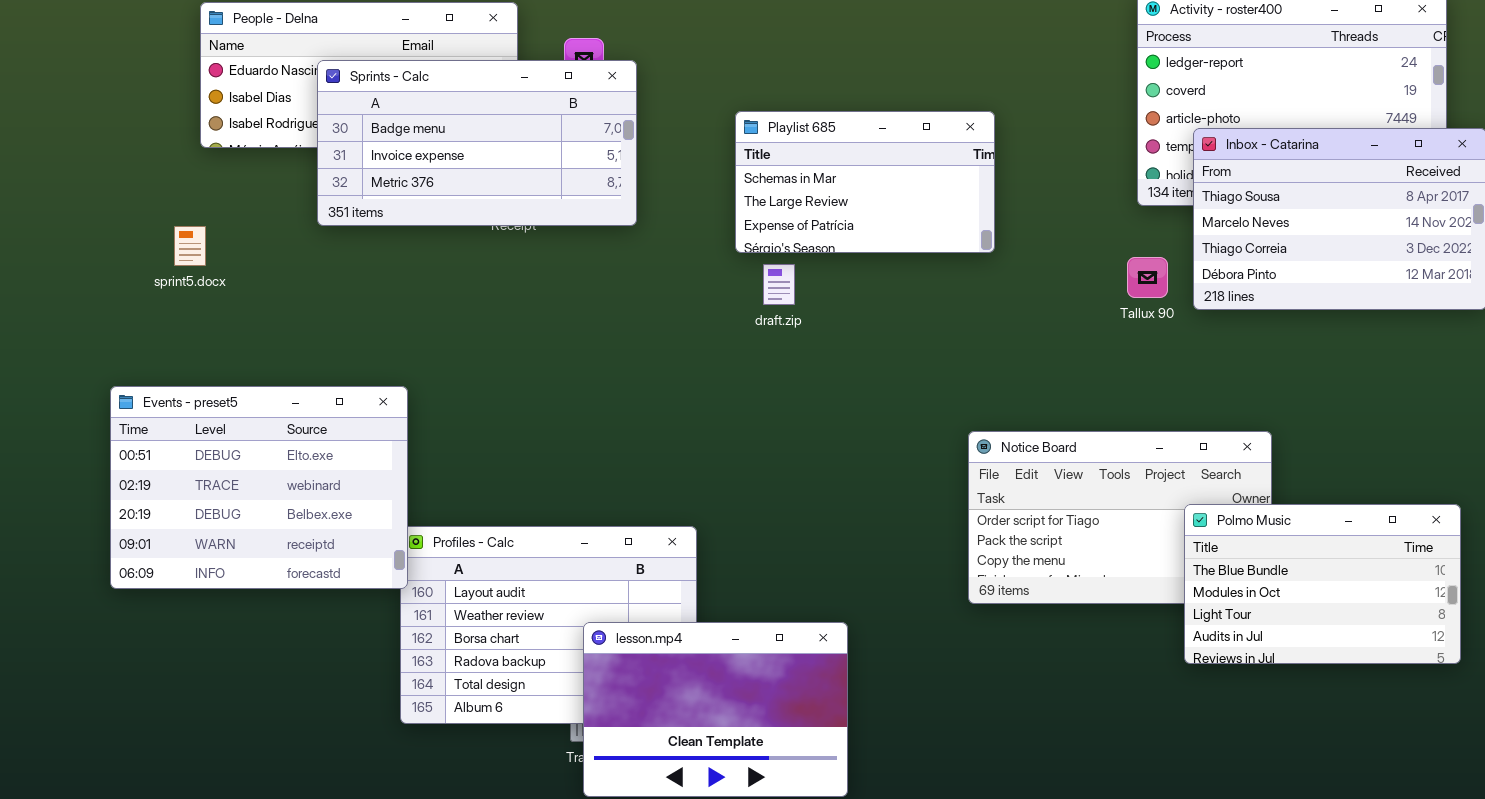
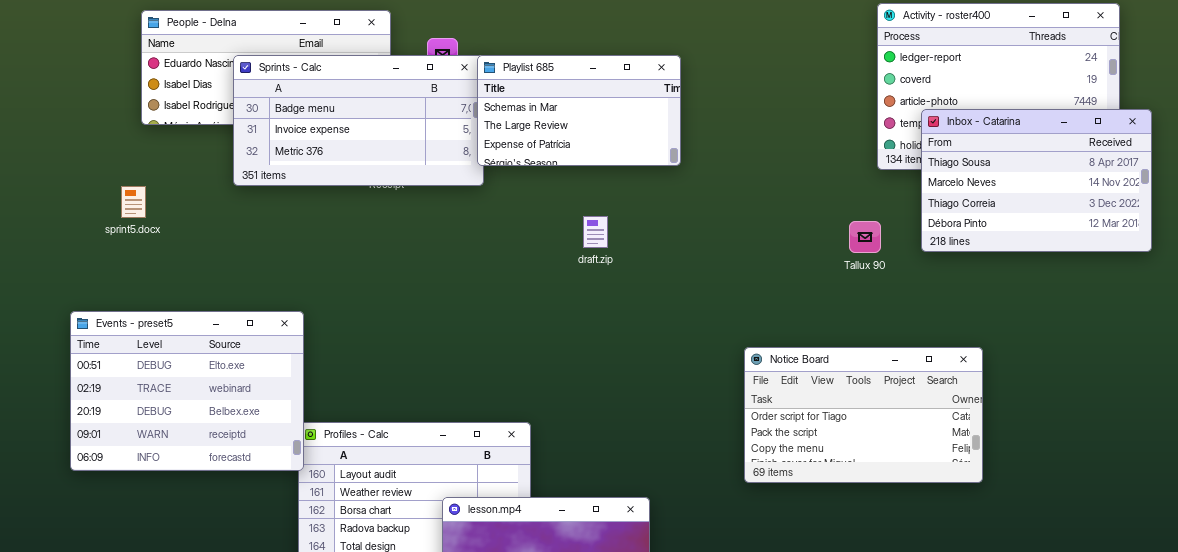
Playlist 685: [735,111,995,253] -> [477,55,681,166], moved
Tallux 90: [1127,257,1168,298] -> [849,221,881,253], moved
Polmo Music: [1184,504,1461,664] -> none, closed

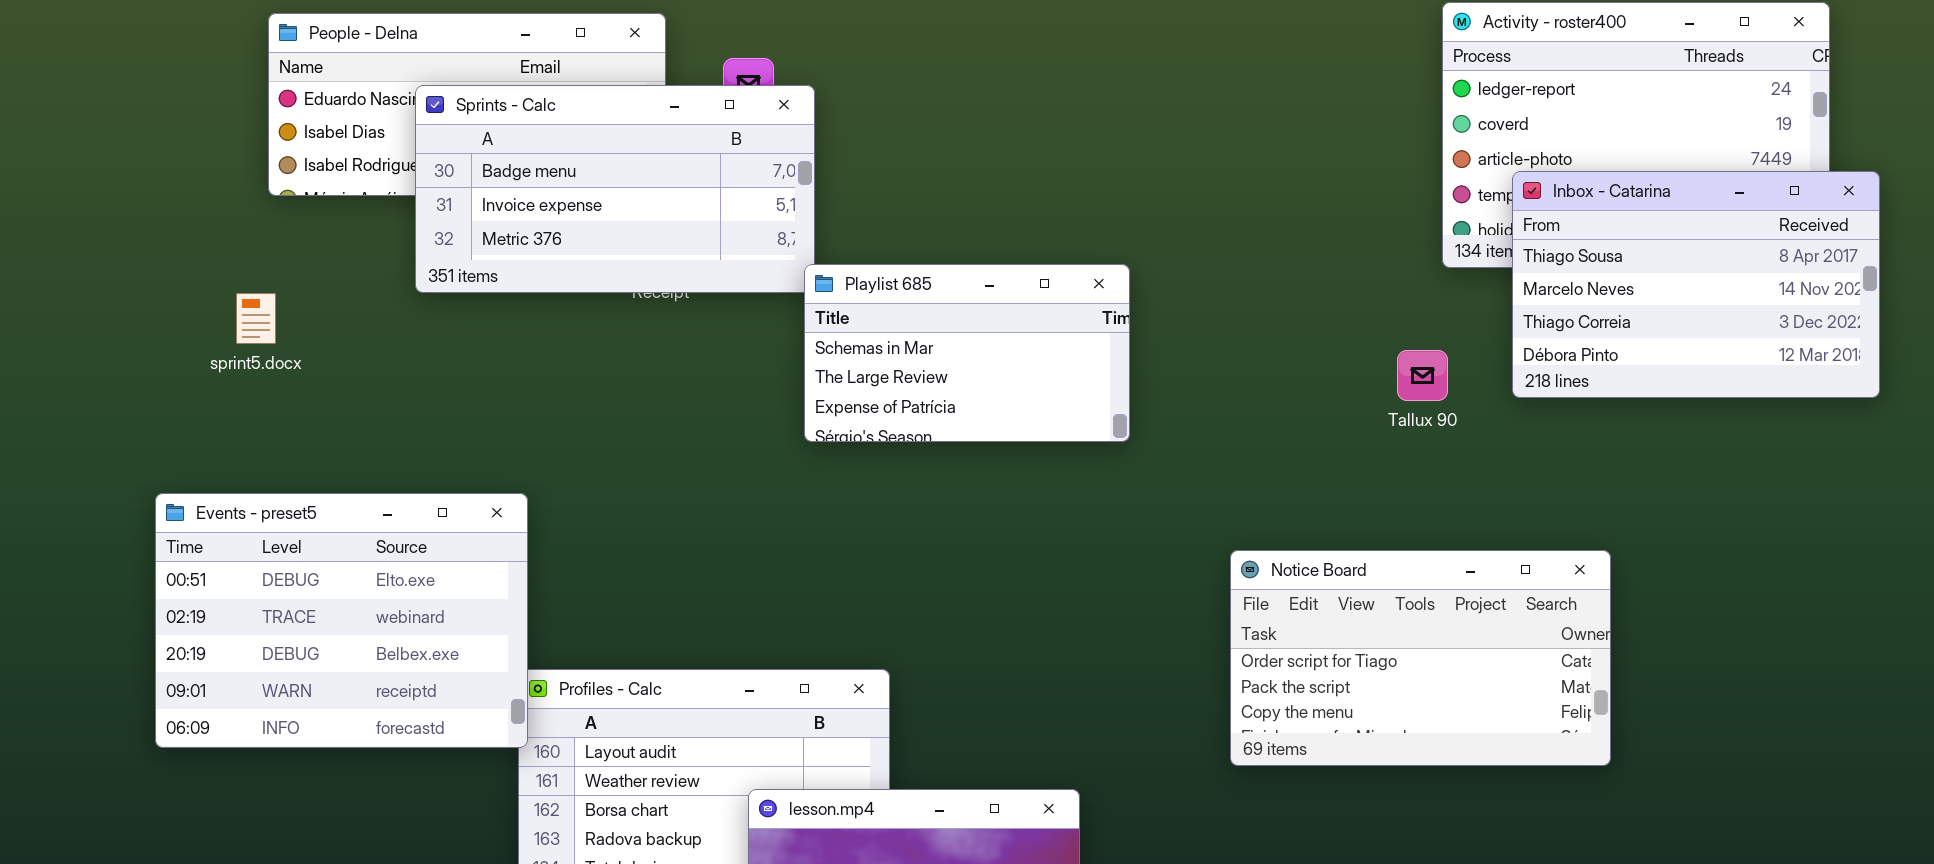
Playlist 685: [477,55,681,166] -> [804,264,1130,442], moved

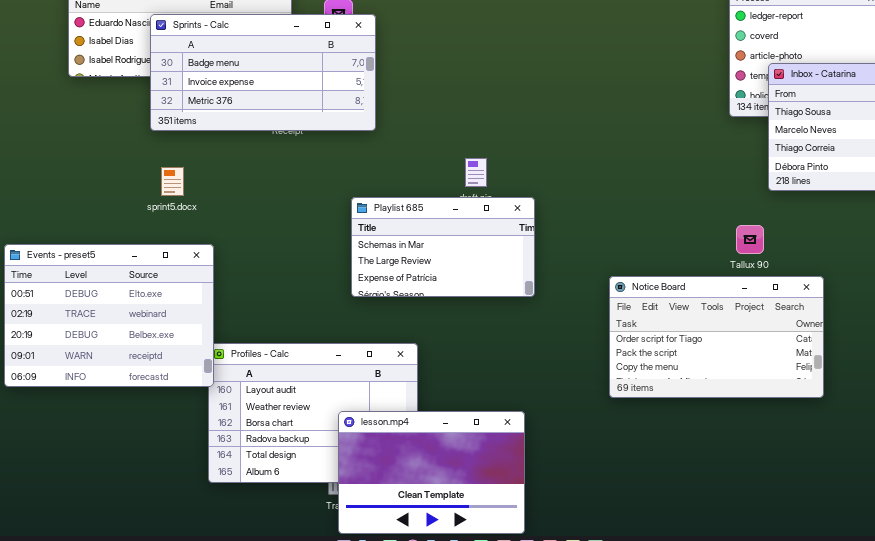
Playlist 685: [804,264,1130,442] -> [351,197,535,297], moved
sprint5.docx: [236,293,276,344] -> [161,167,184,196], moved
Tallux 90: [1397,350,1448,401] -> [736,225,764,254], moved

